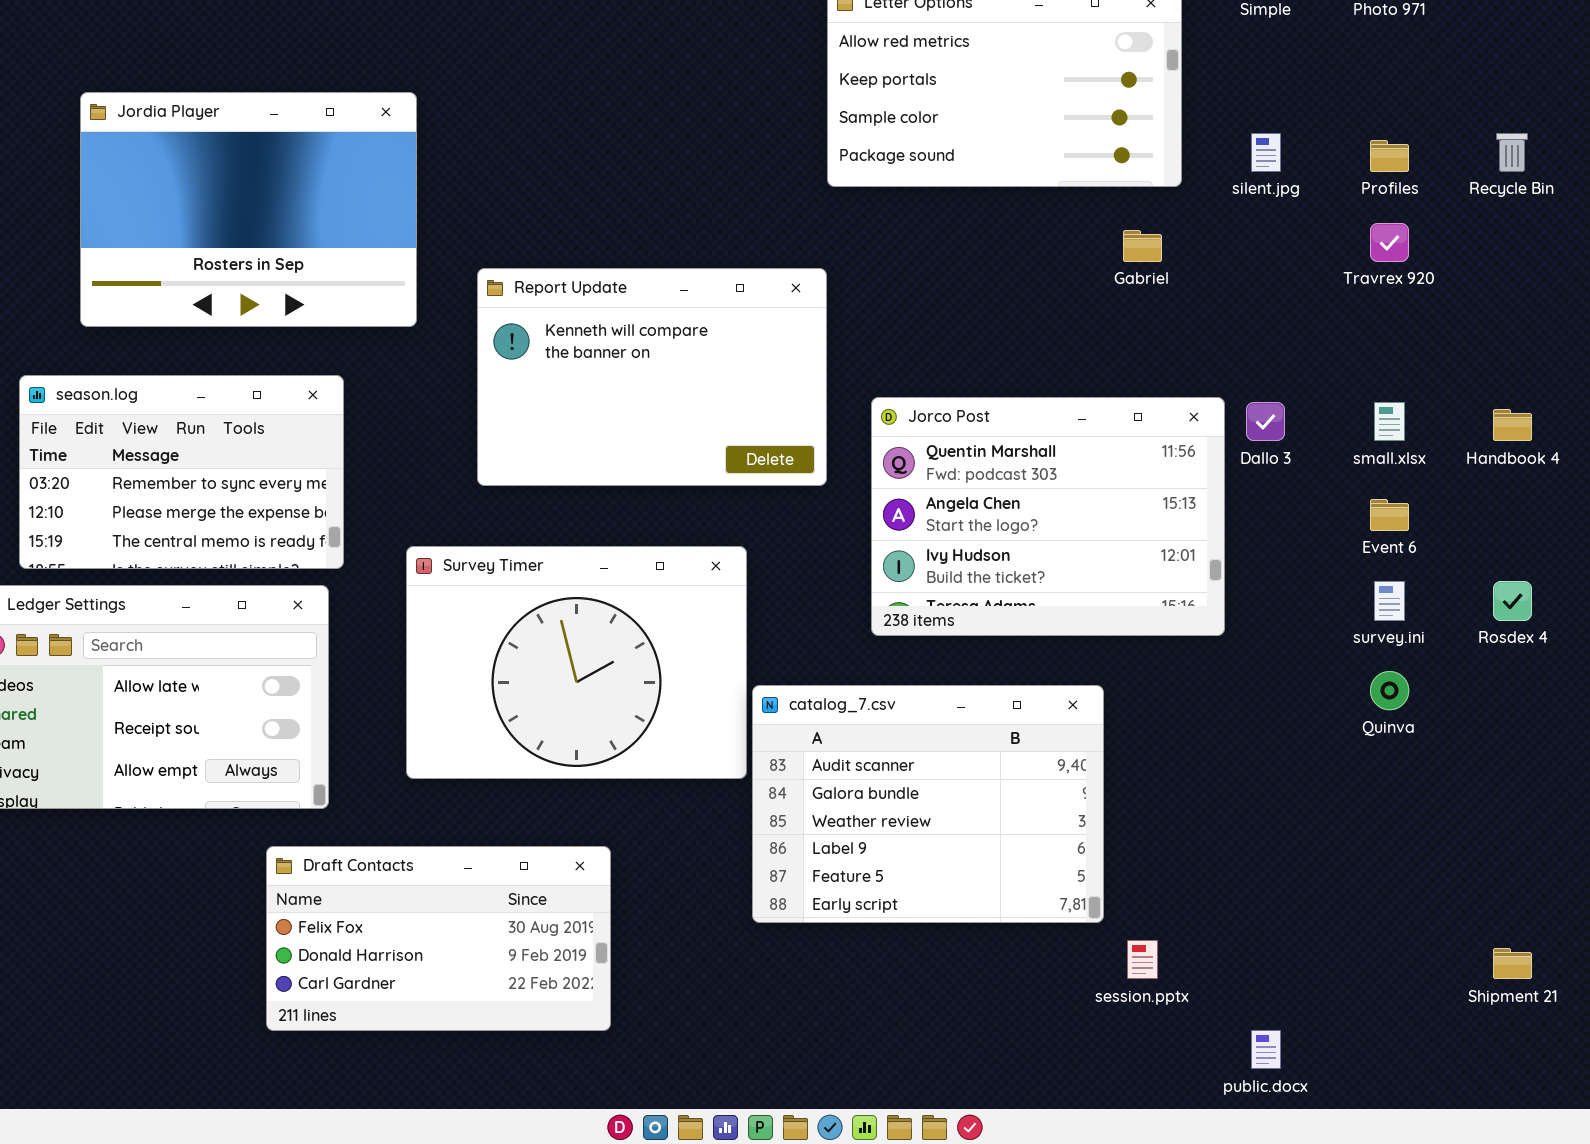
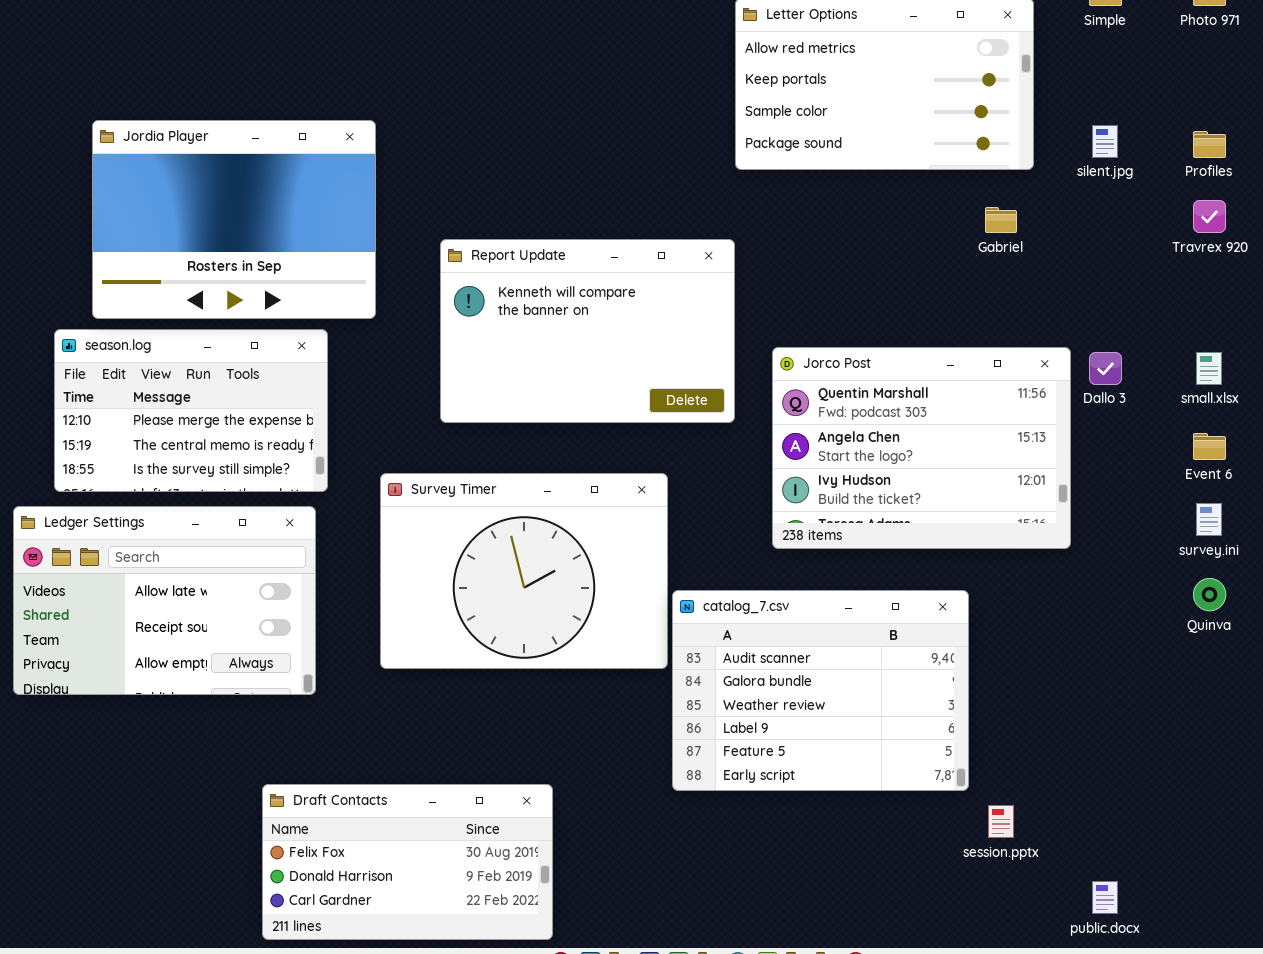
Jordia Player: [80,92,417,327] -> [92,120,376,319], moved
season.log: [19,375,344,569] -> [54,329,328,492], scrolled down 1 row
Draft Contacts: [266,846,611,1031] -> [262,784,553,940], moved

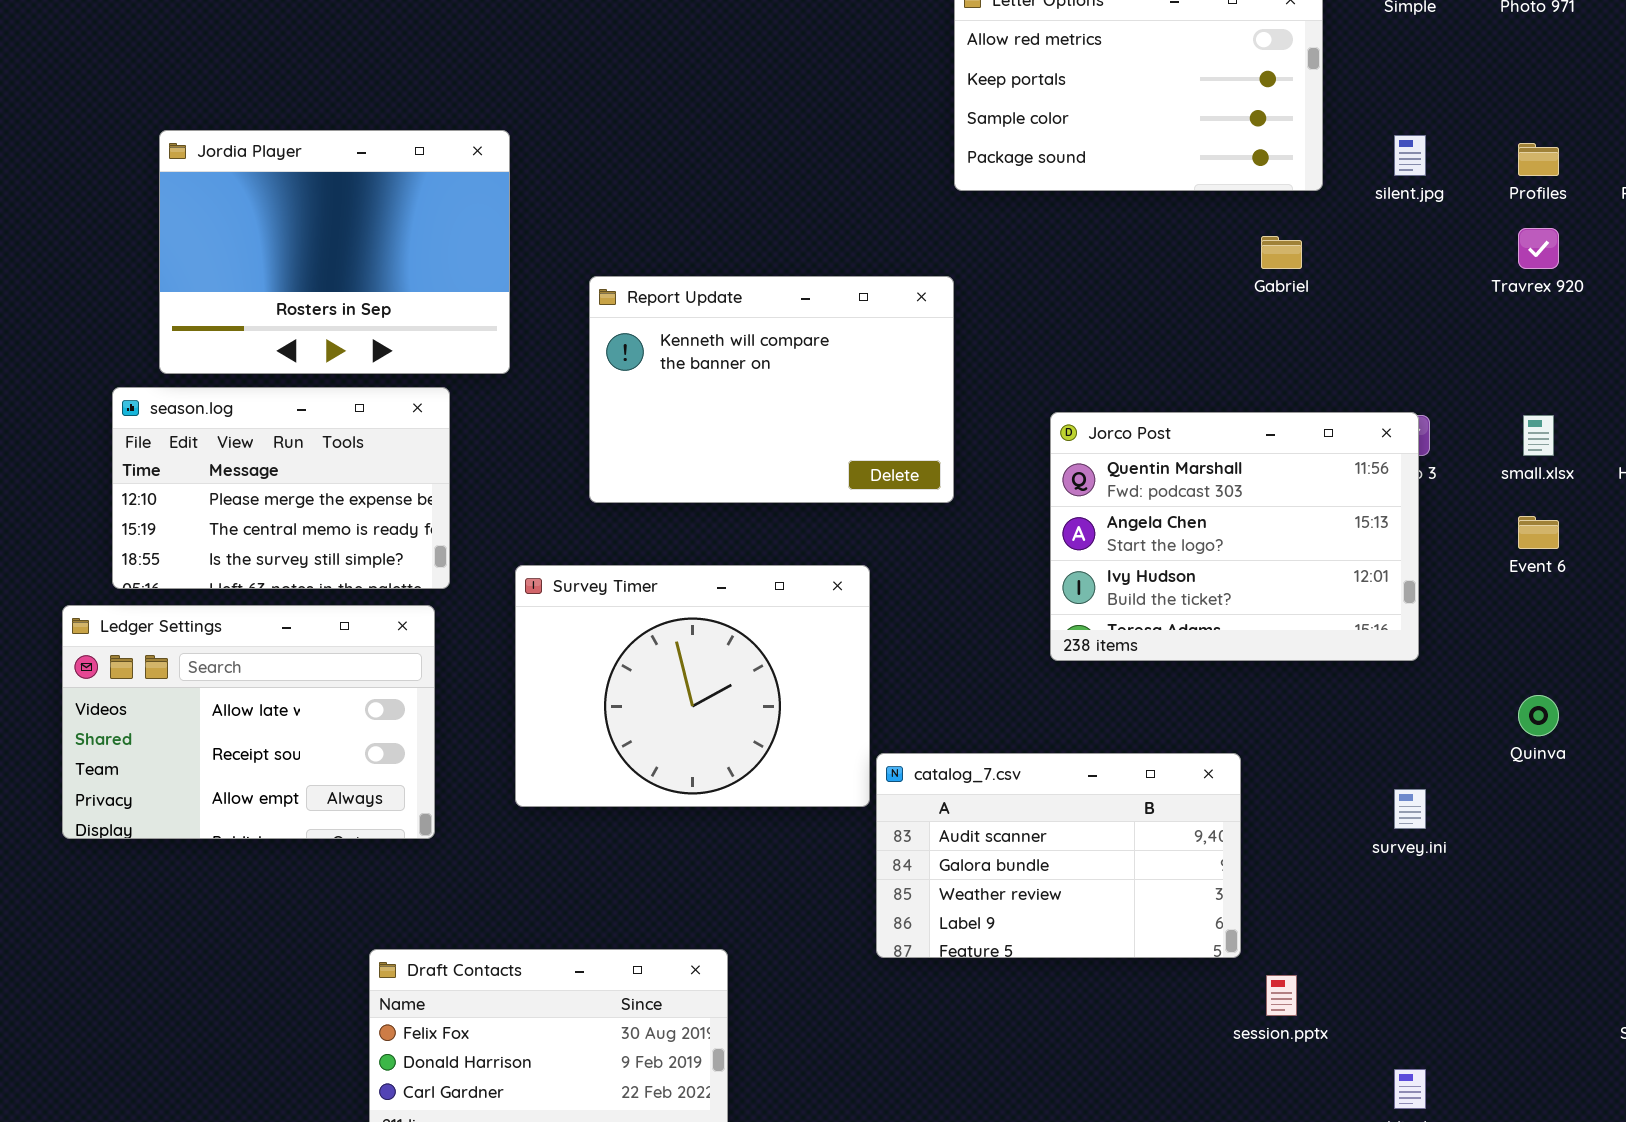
Jorco Post: [772,347,1071,549] -> [1050,412,1419,661], moved
survey.ini: [1196,503,1222,536] -> [1394,789,1426,829], moved
catalog_7.csv: [672,590,969,791] -> [876,753,1241,958], resized

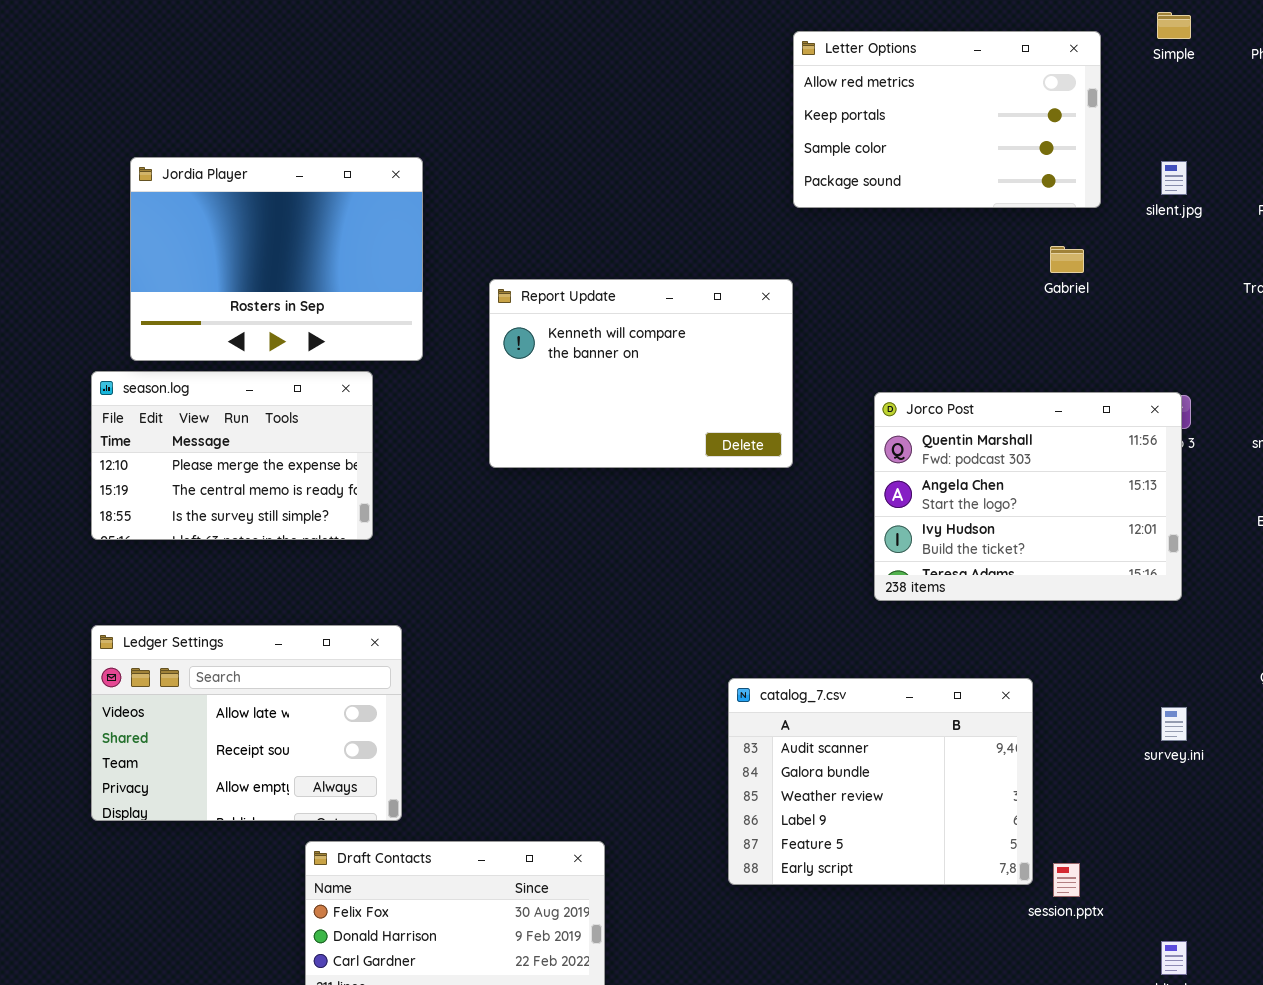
Survey Timer: [515,565,870,807] -> none, closed
Ledger Settings: [62,605,435,839] -> [91,625,402,821], moved
catalog_7.csv: [876,753,1241,958] -> [728,678,1033,885], resized

